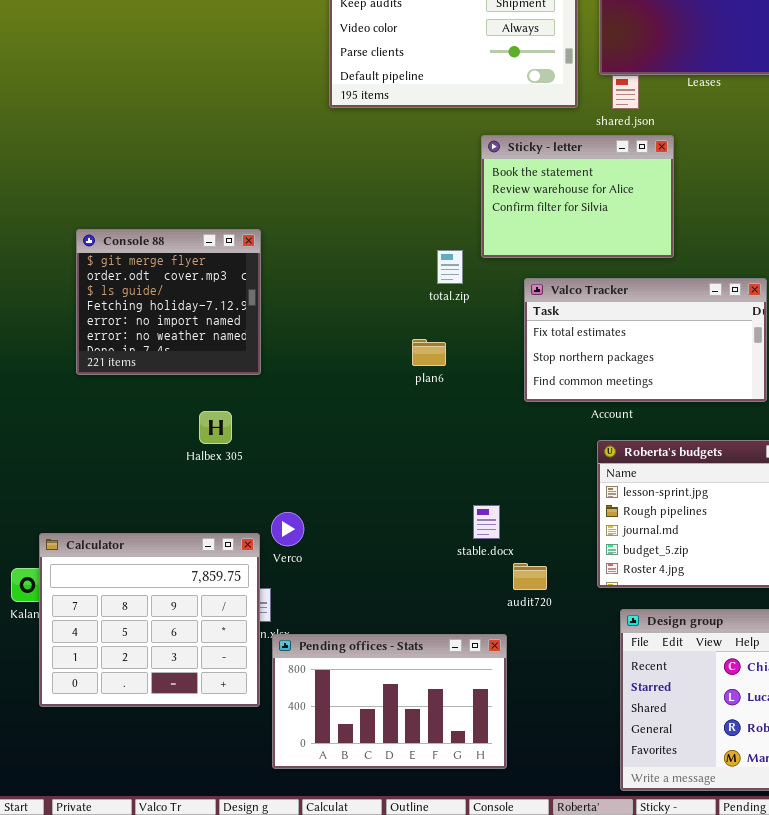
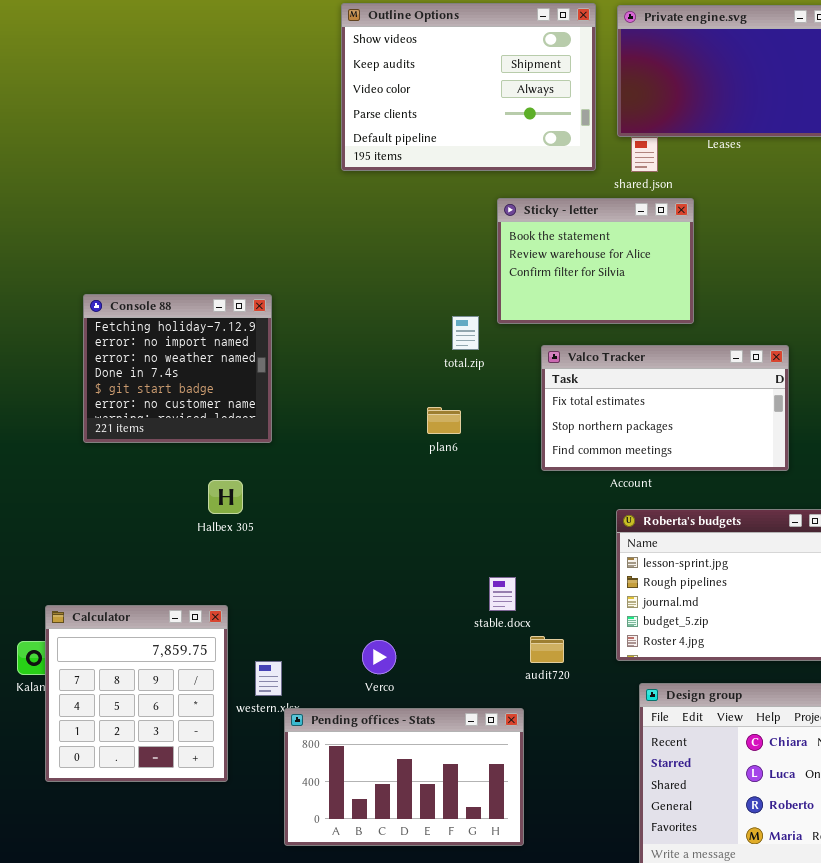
Console 88: [76,229,261,375] -> [83,294,272,443], scrolled down 3 rows
Verco: [271,512,304,546] -> [362,640,396,674], moved
Calculator: [39,533,260,707] -> [45,605,228,782], resized

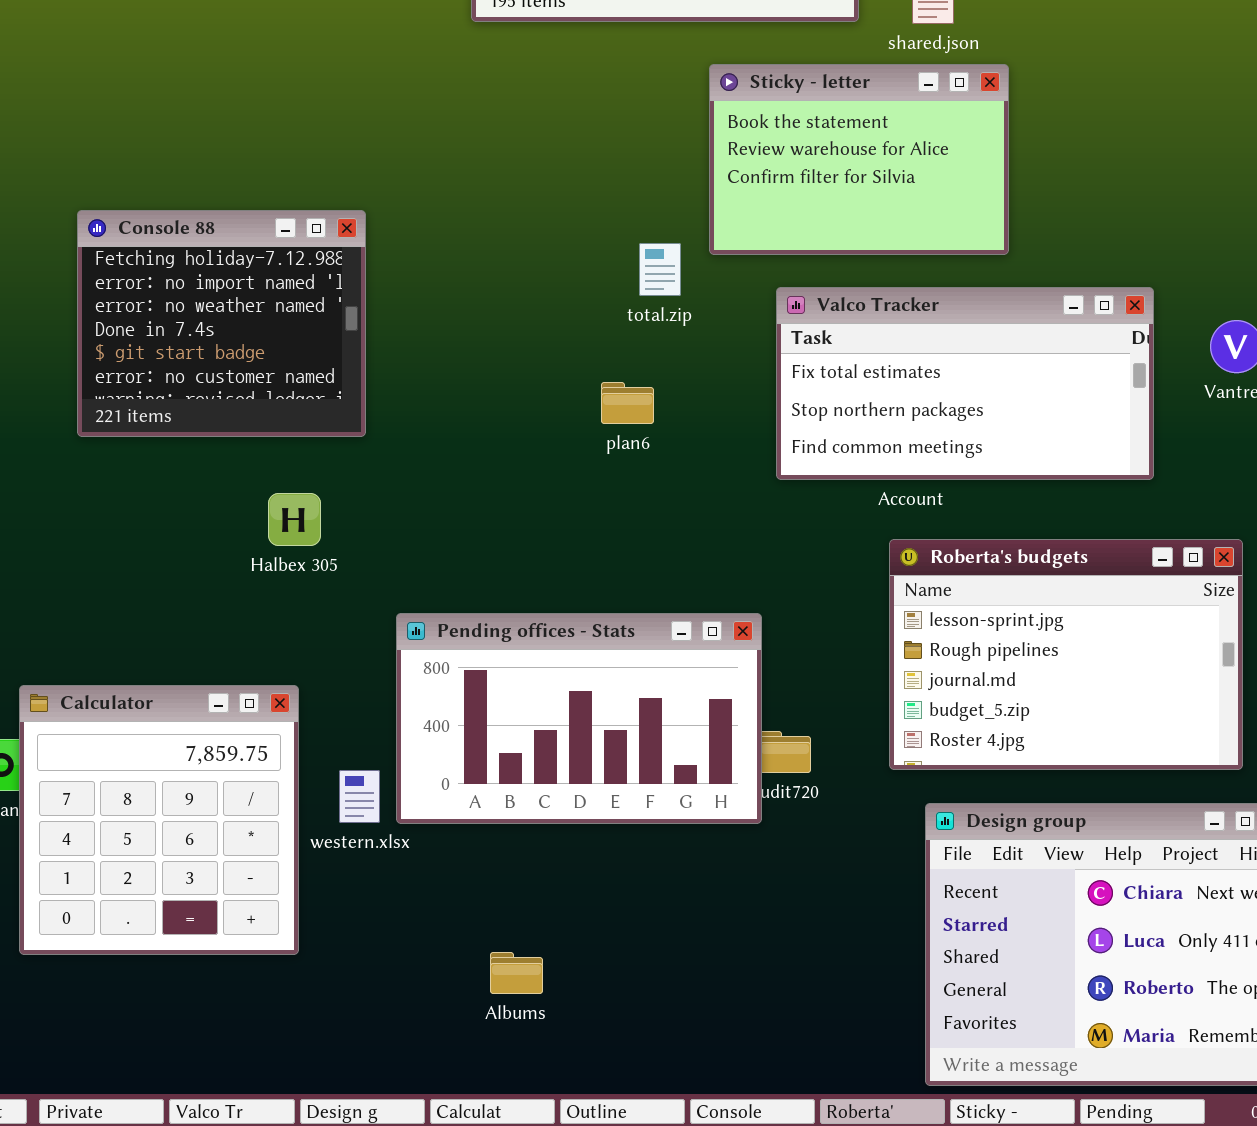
Pending offices - Stats: [284,708,524,846] -> [396,613,762,824], moved

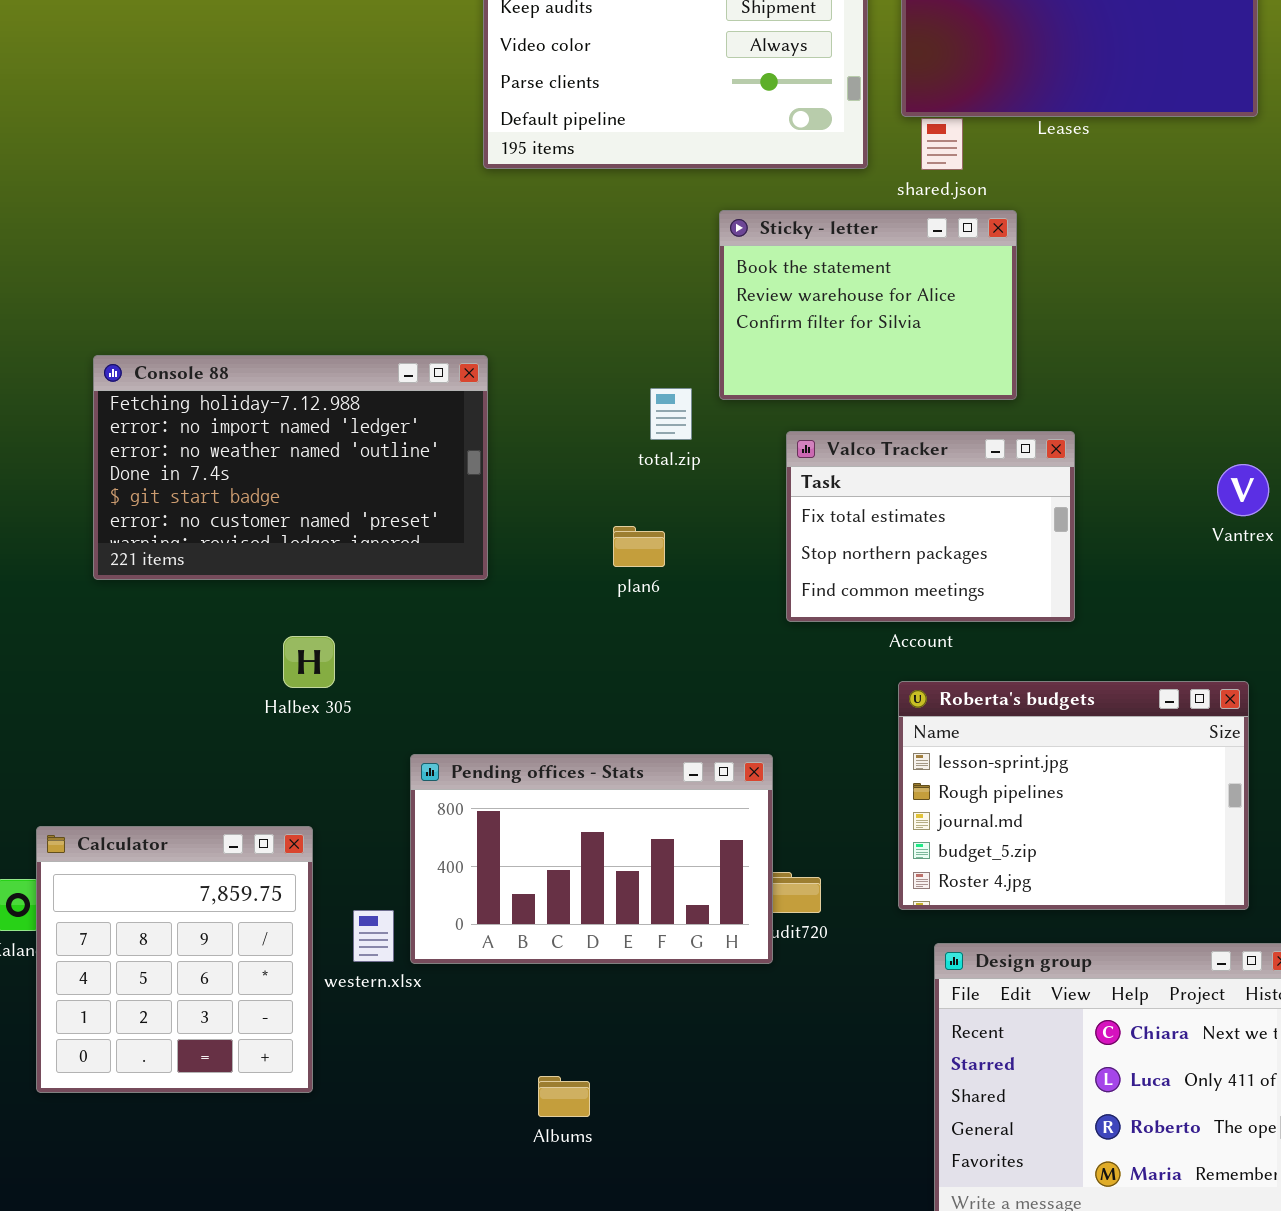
Console 88: [77,210,366,437] -> [93,355,488,580], resized
Valco Tracker: [776,287,1154,480] -> [786,431,1075,622], resized
Albums: [490,952,543,994] -> [538,1076,590,1117], moved

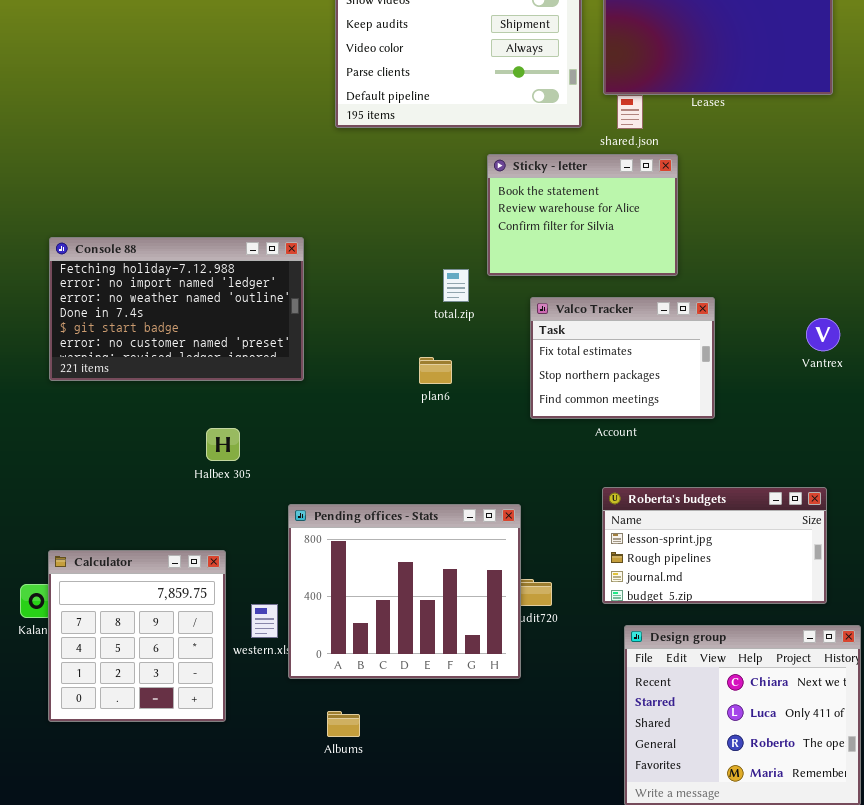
Console 88: [93,355,488,580] -> [49,237,304,381], moved
Roberta's budgets: [898,681,1249,910] -> [602,487,827,604], resized
Pending offices - Stats: [410,754,773,964] -> [288,504,521,679], resized
Albums: [538,1076,590,1117] -> [327,711,360,737], moved

